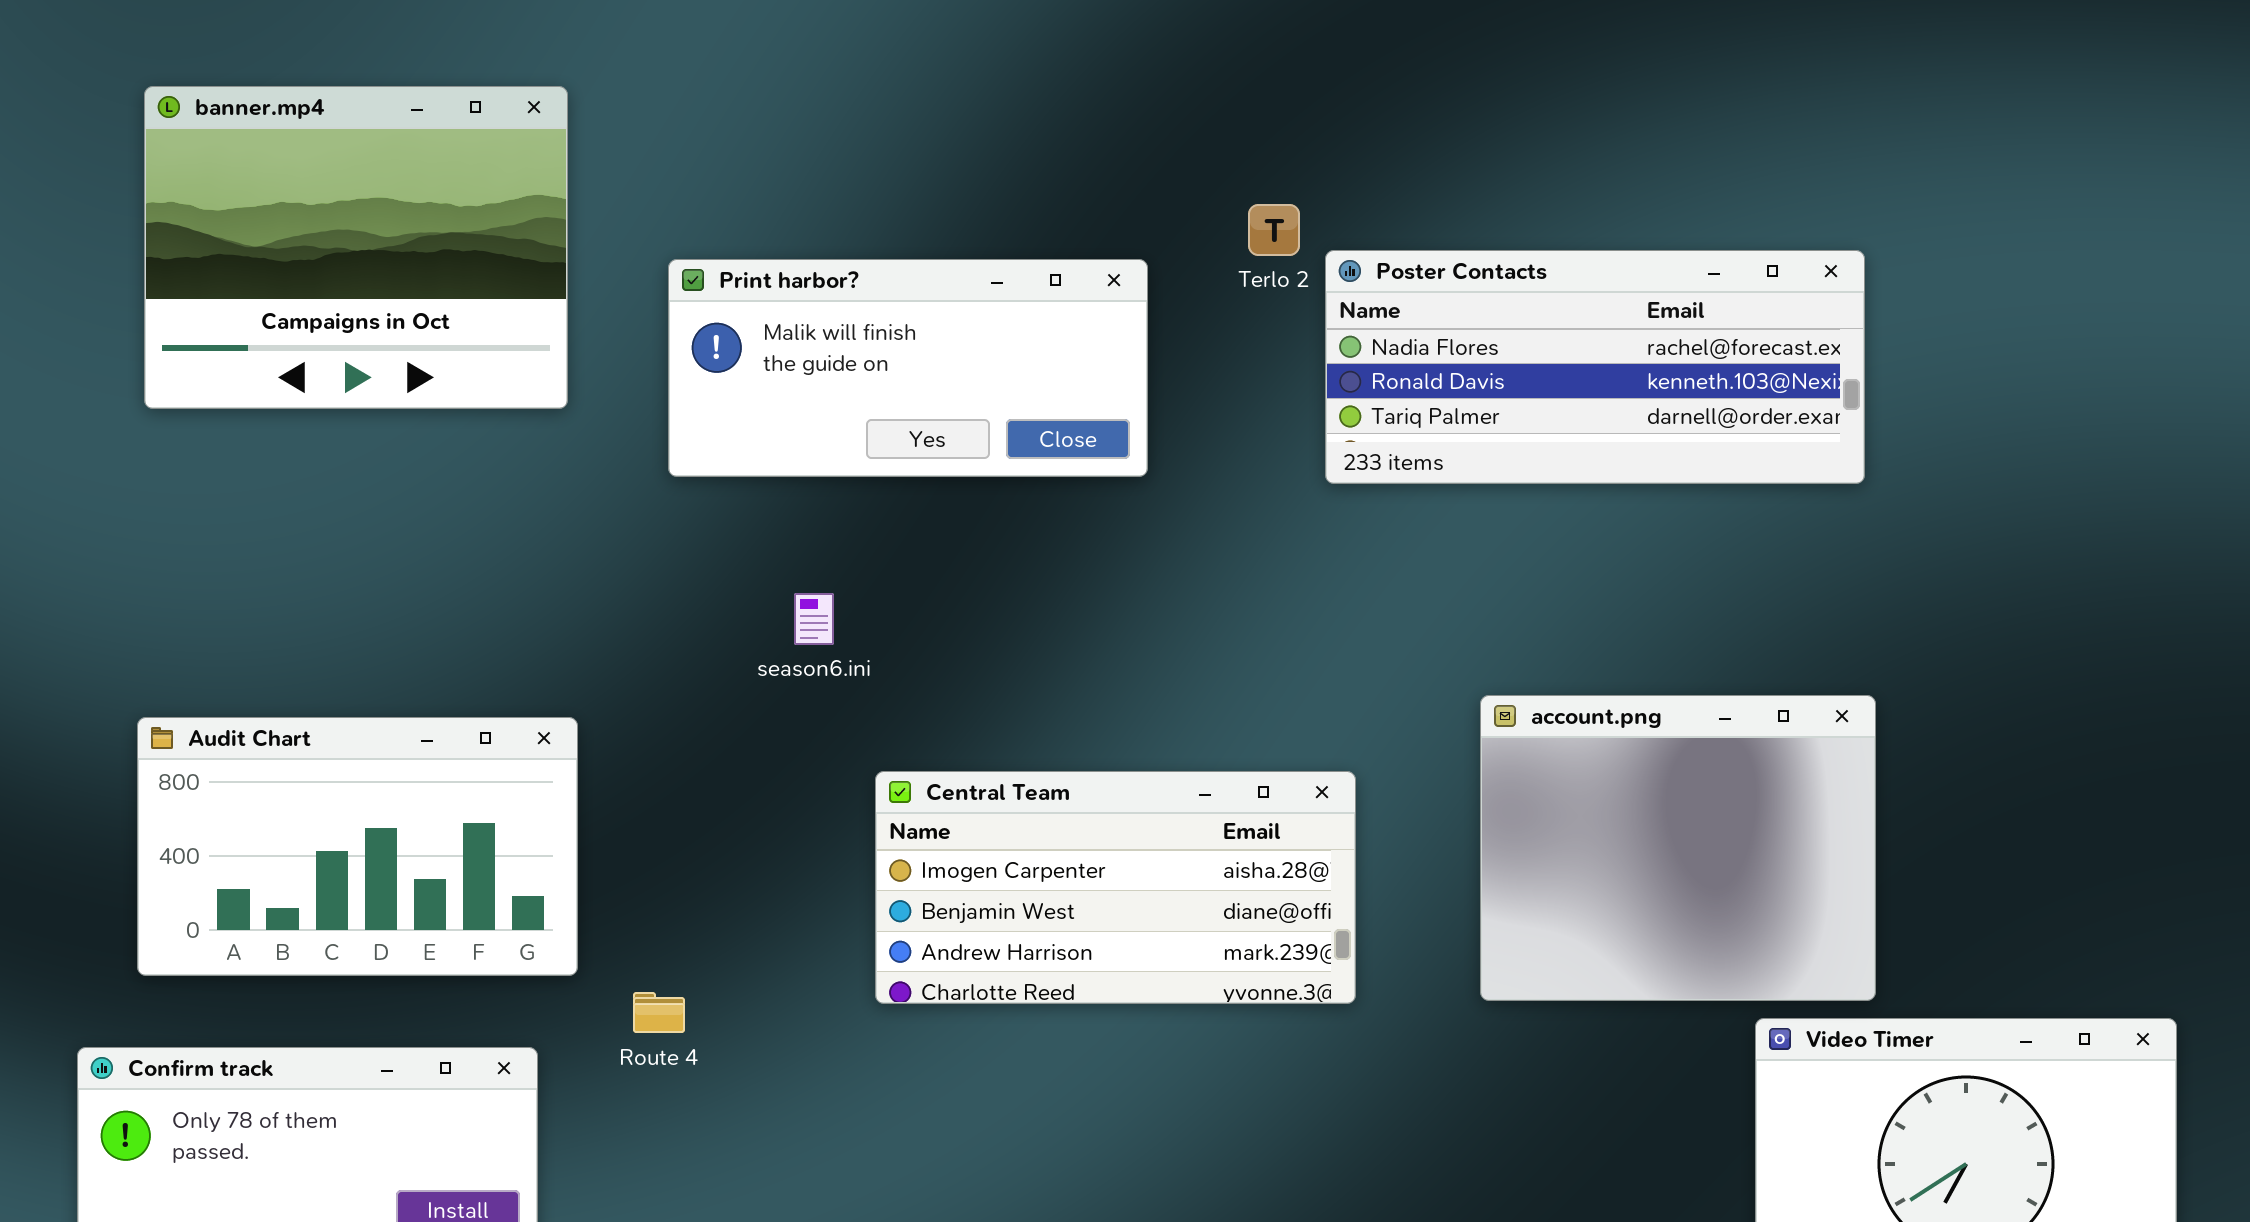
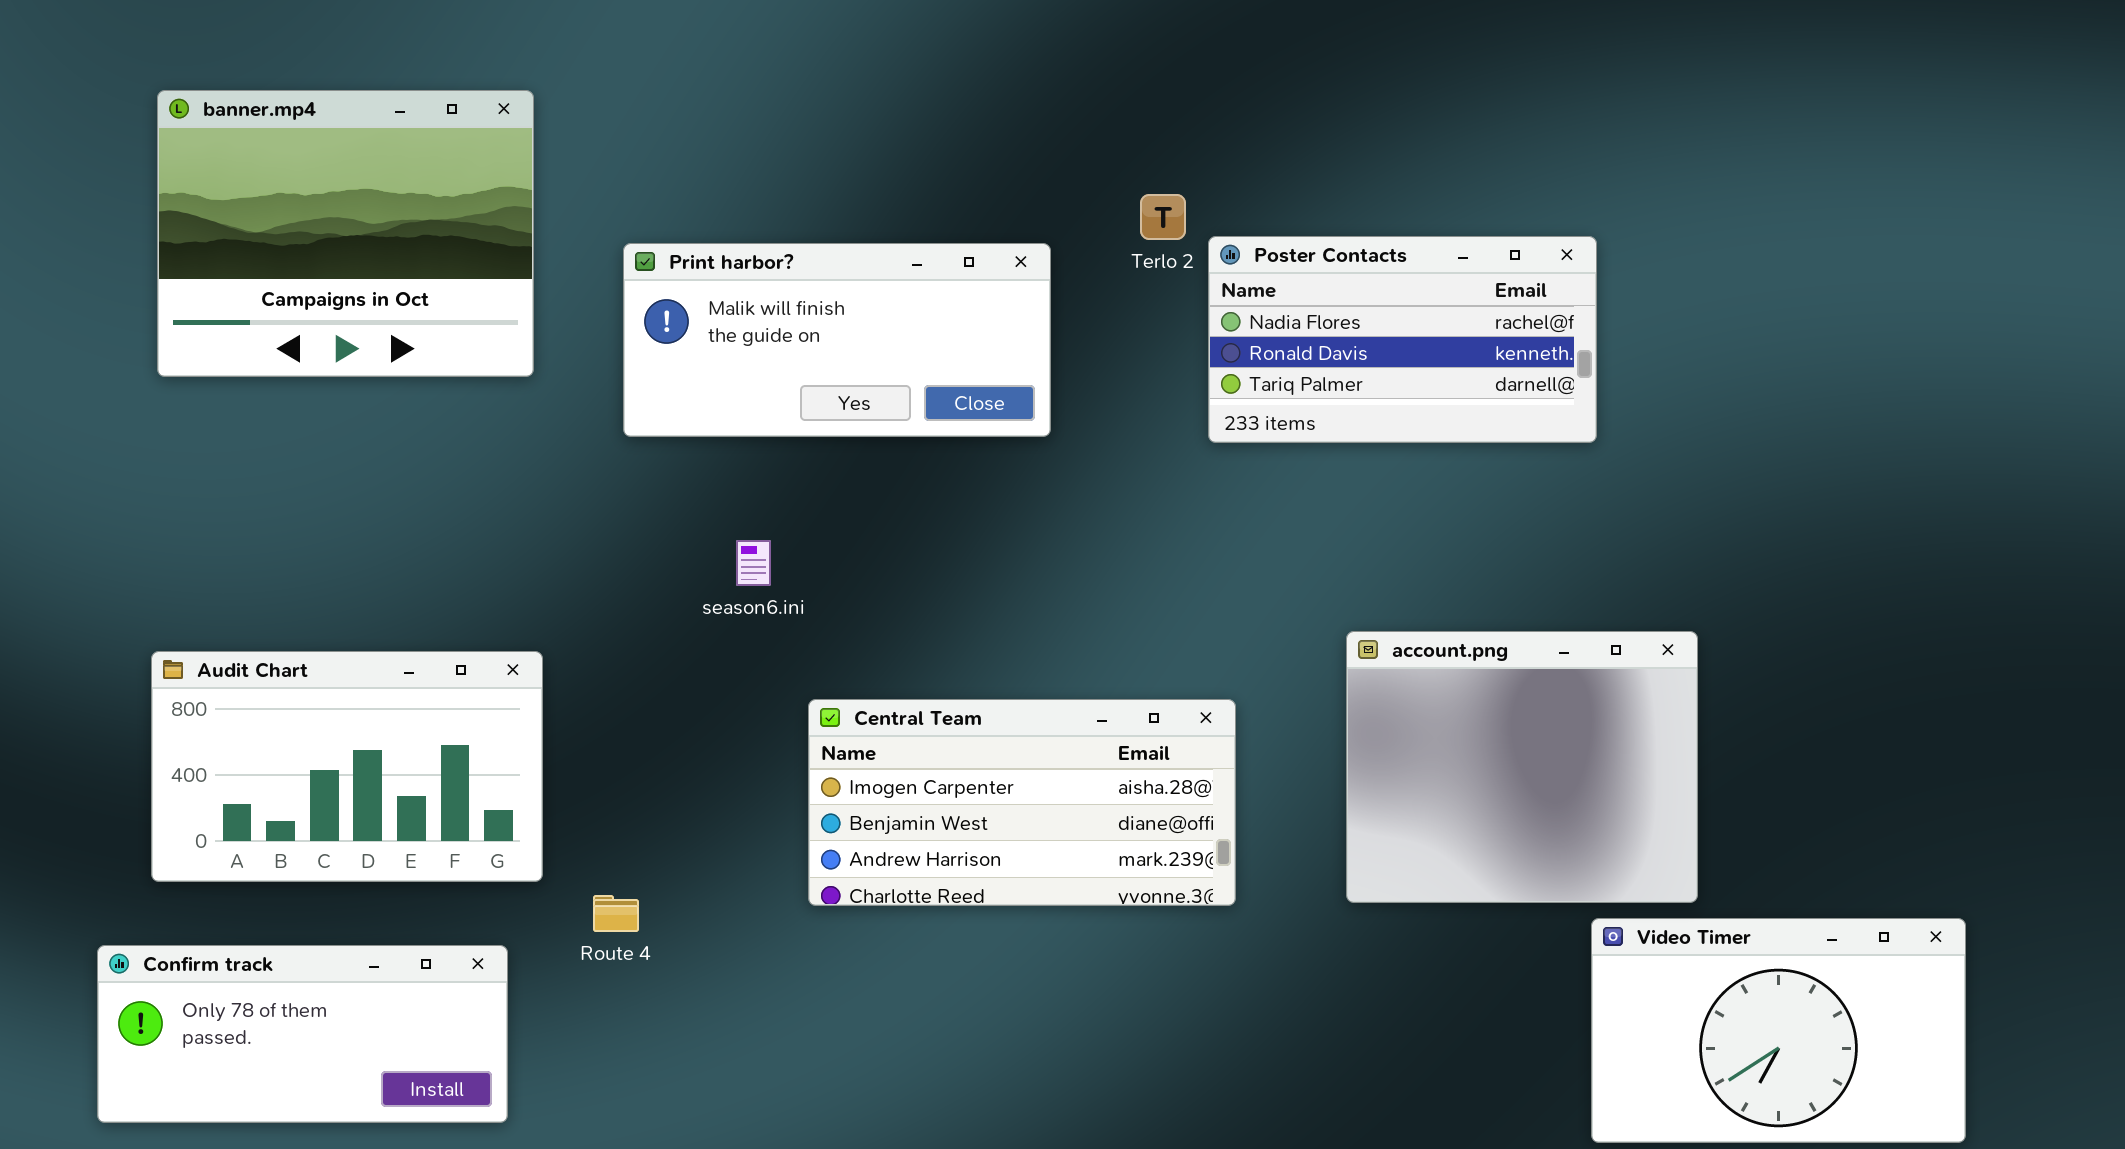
Poster Contacts: [1325,250,1865,484] -> [1208,236,1597,443], resized

